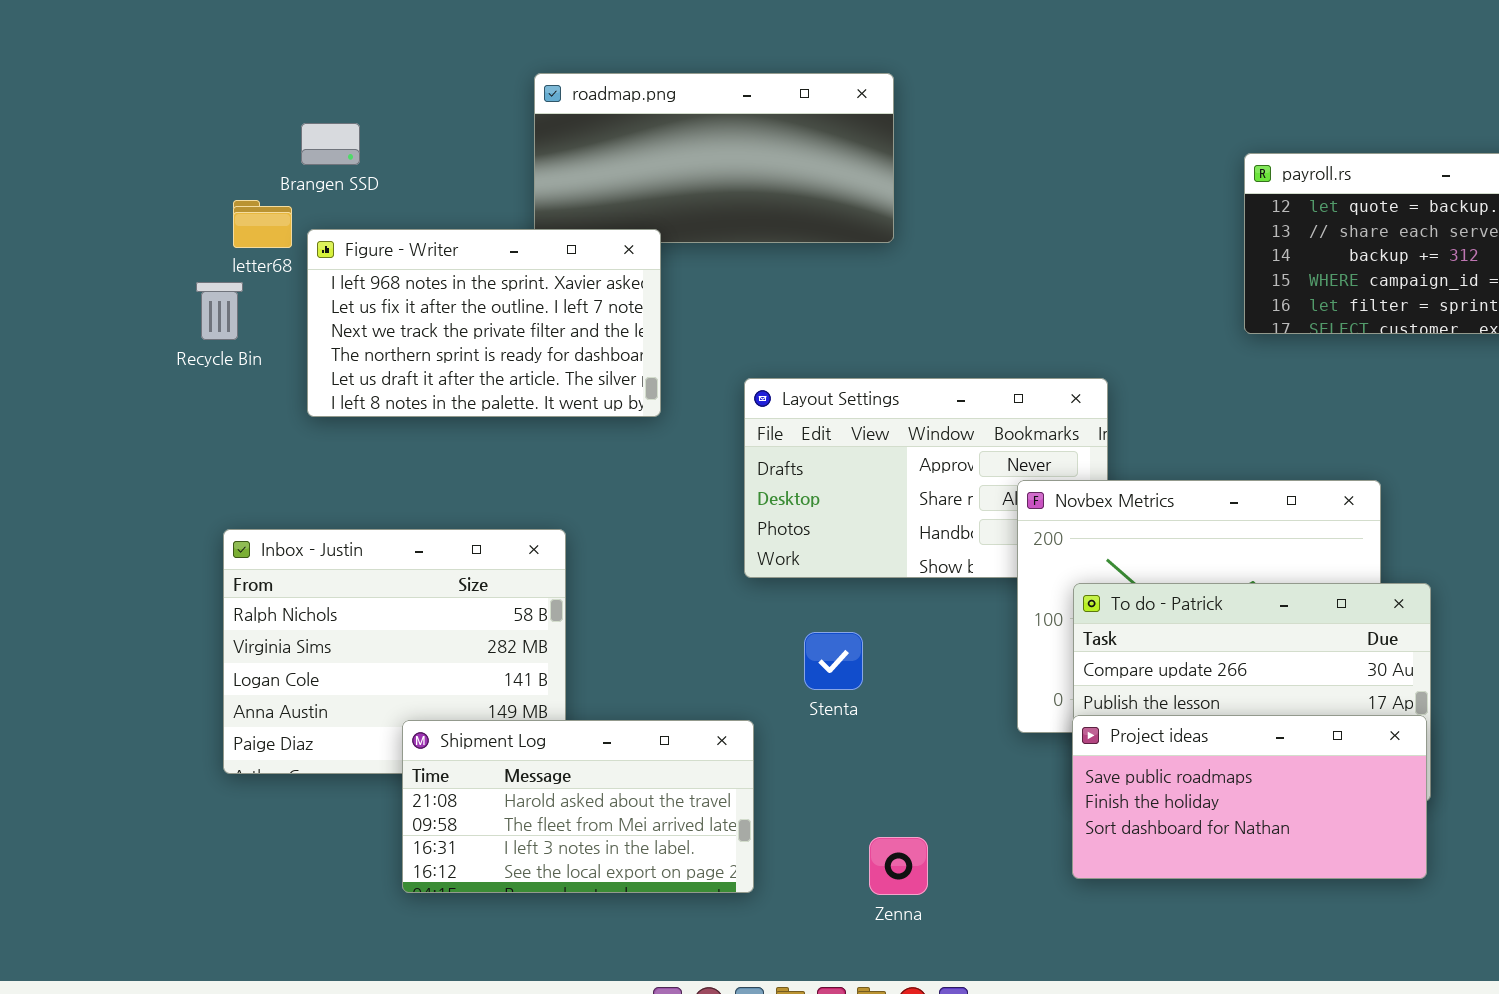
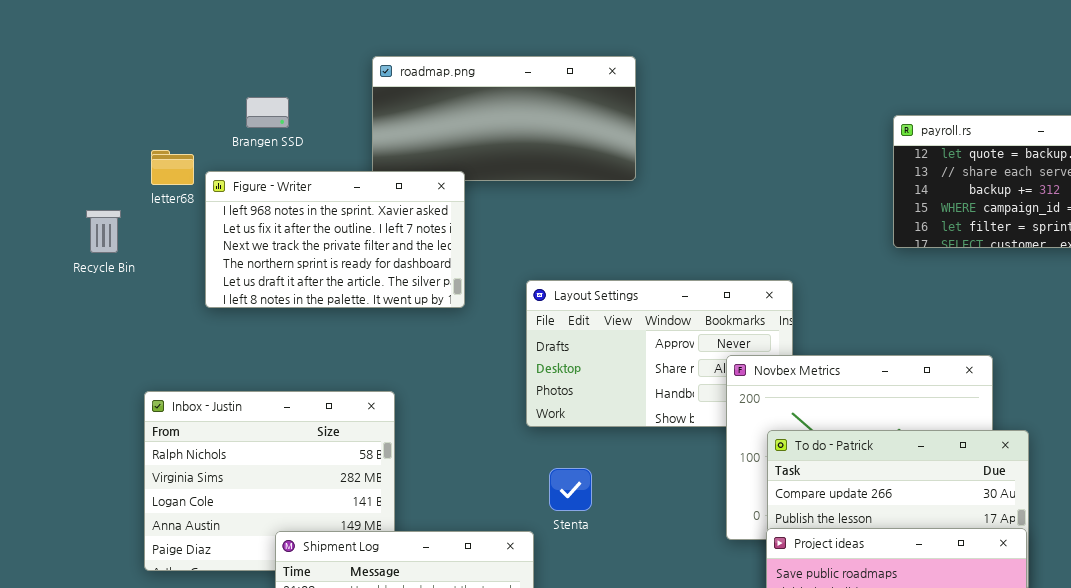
Brangen SSD: [301,123,360,165] -> [246,97,289,128], moved
Recycle Bin: [196,282,243,340] -> [86,210,121,253], moved
Stenta: [804,632,863,690] -> [549,468,592,511], moved

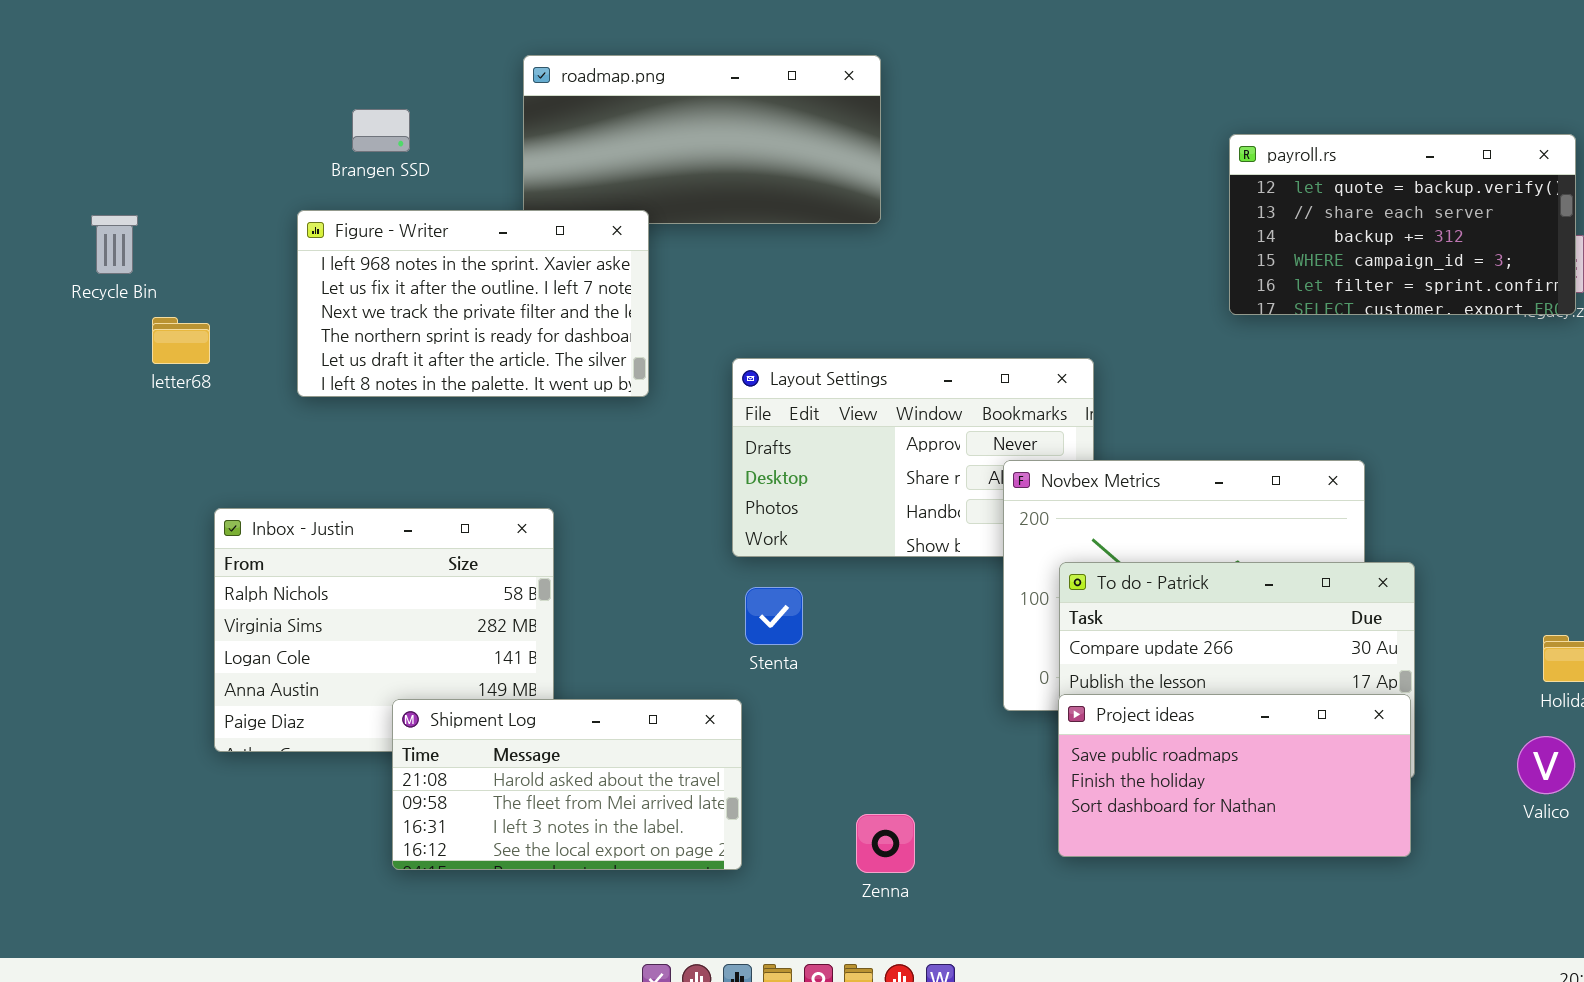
letter68: [151,150,194,185] -> [152,317,210,364], moved
Recycle Bin: [86,210,121,253] -> [91,215,138,274], moved
Stenta: [549,468,592,511] -> [745,587,803,645], moved

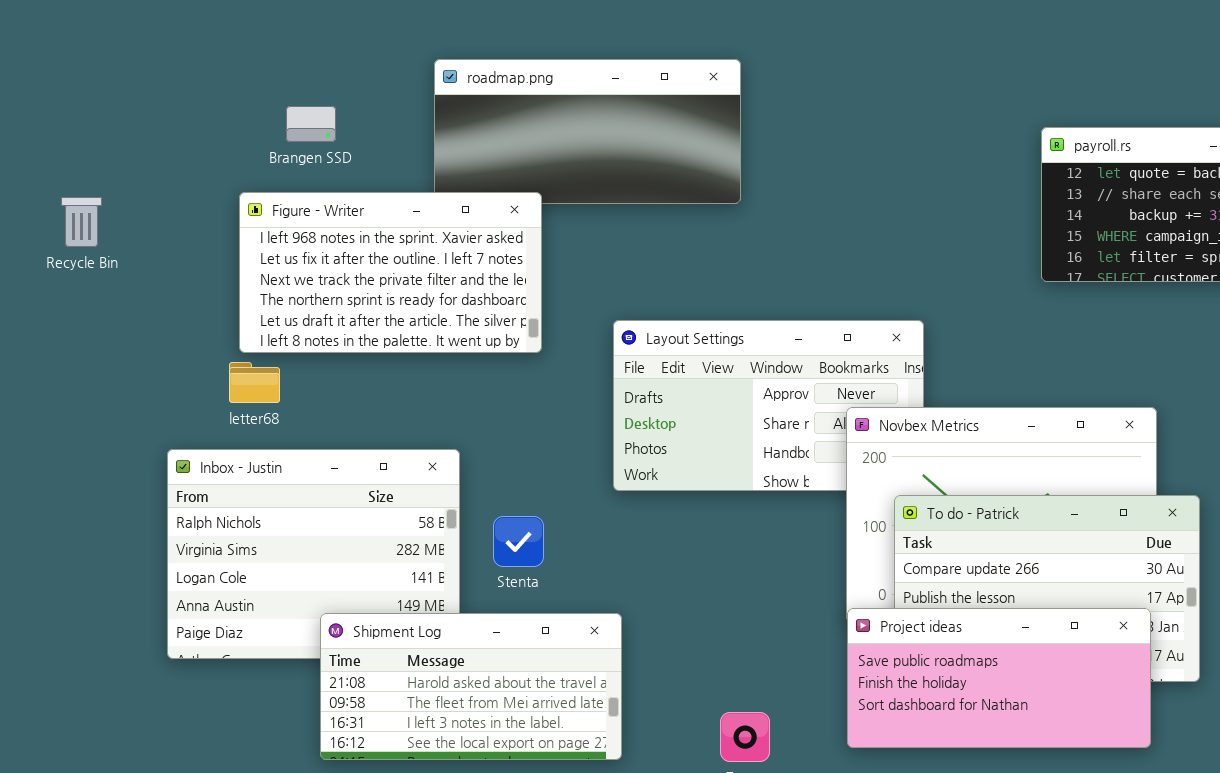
letter68: [152,317,210,364] -> [229,362,280,403], moved
Stenta: [745,587,803,645] -> [493,516,544,567], moved
Project ideas: [1058,694,1411,857] -> [847,608,1151,748], moved

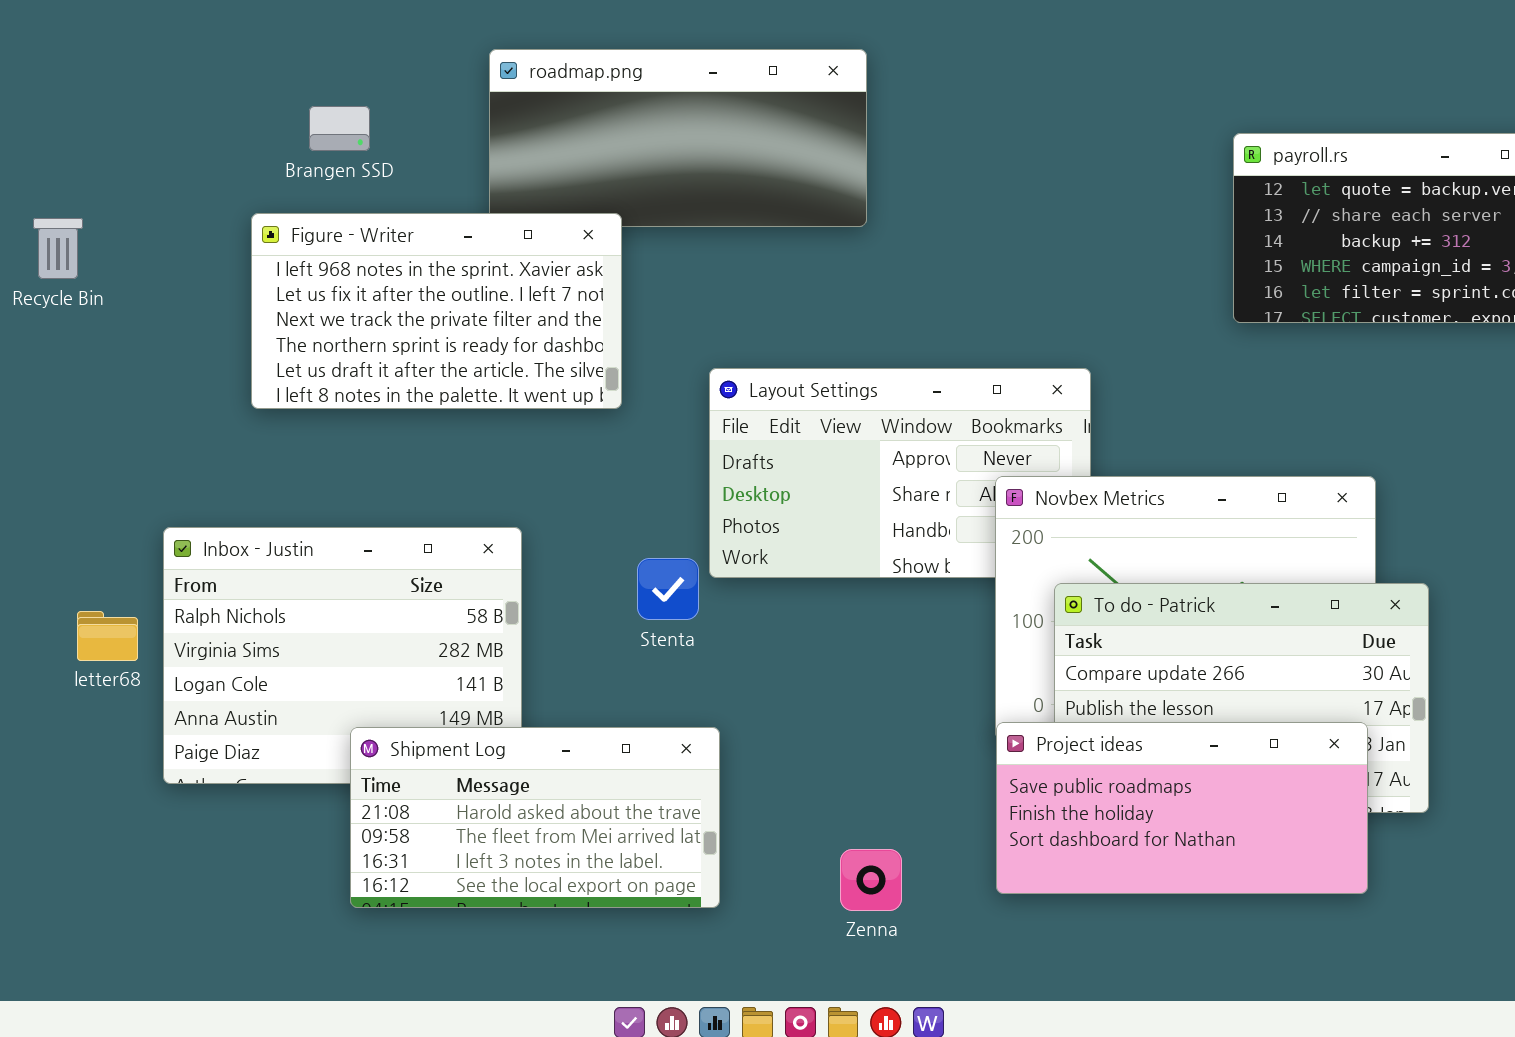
letter68: [229,362,280,403] -> [77,611,138,661], moved
Stenta: [493,516,544,567] -> [637,558,699,620], moved

